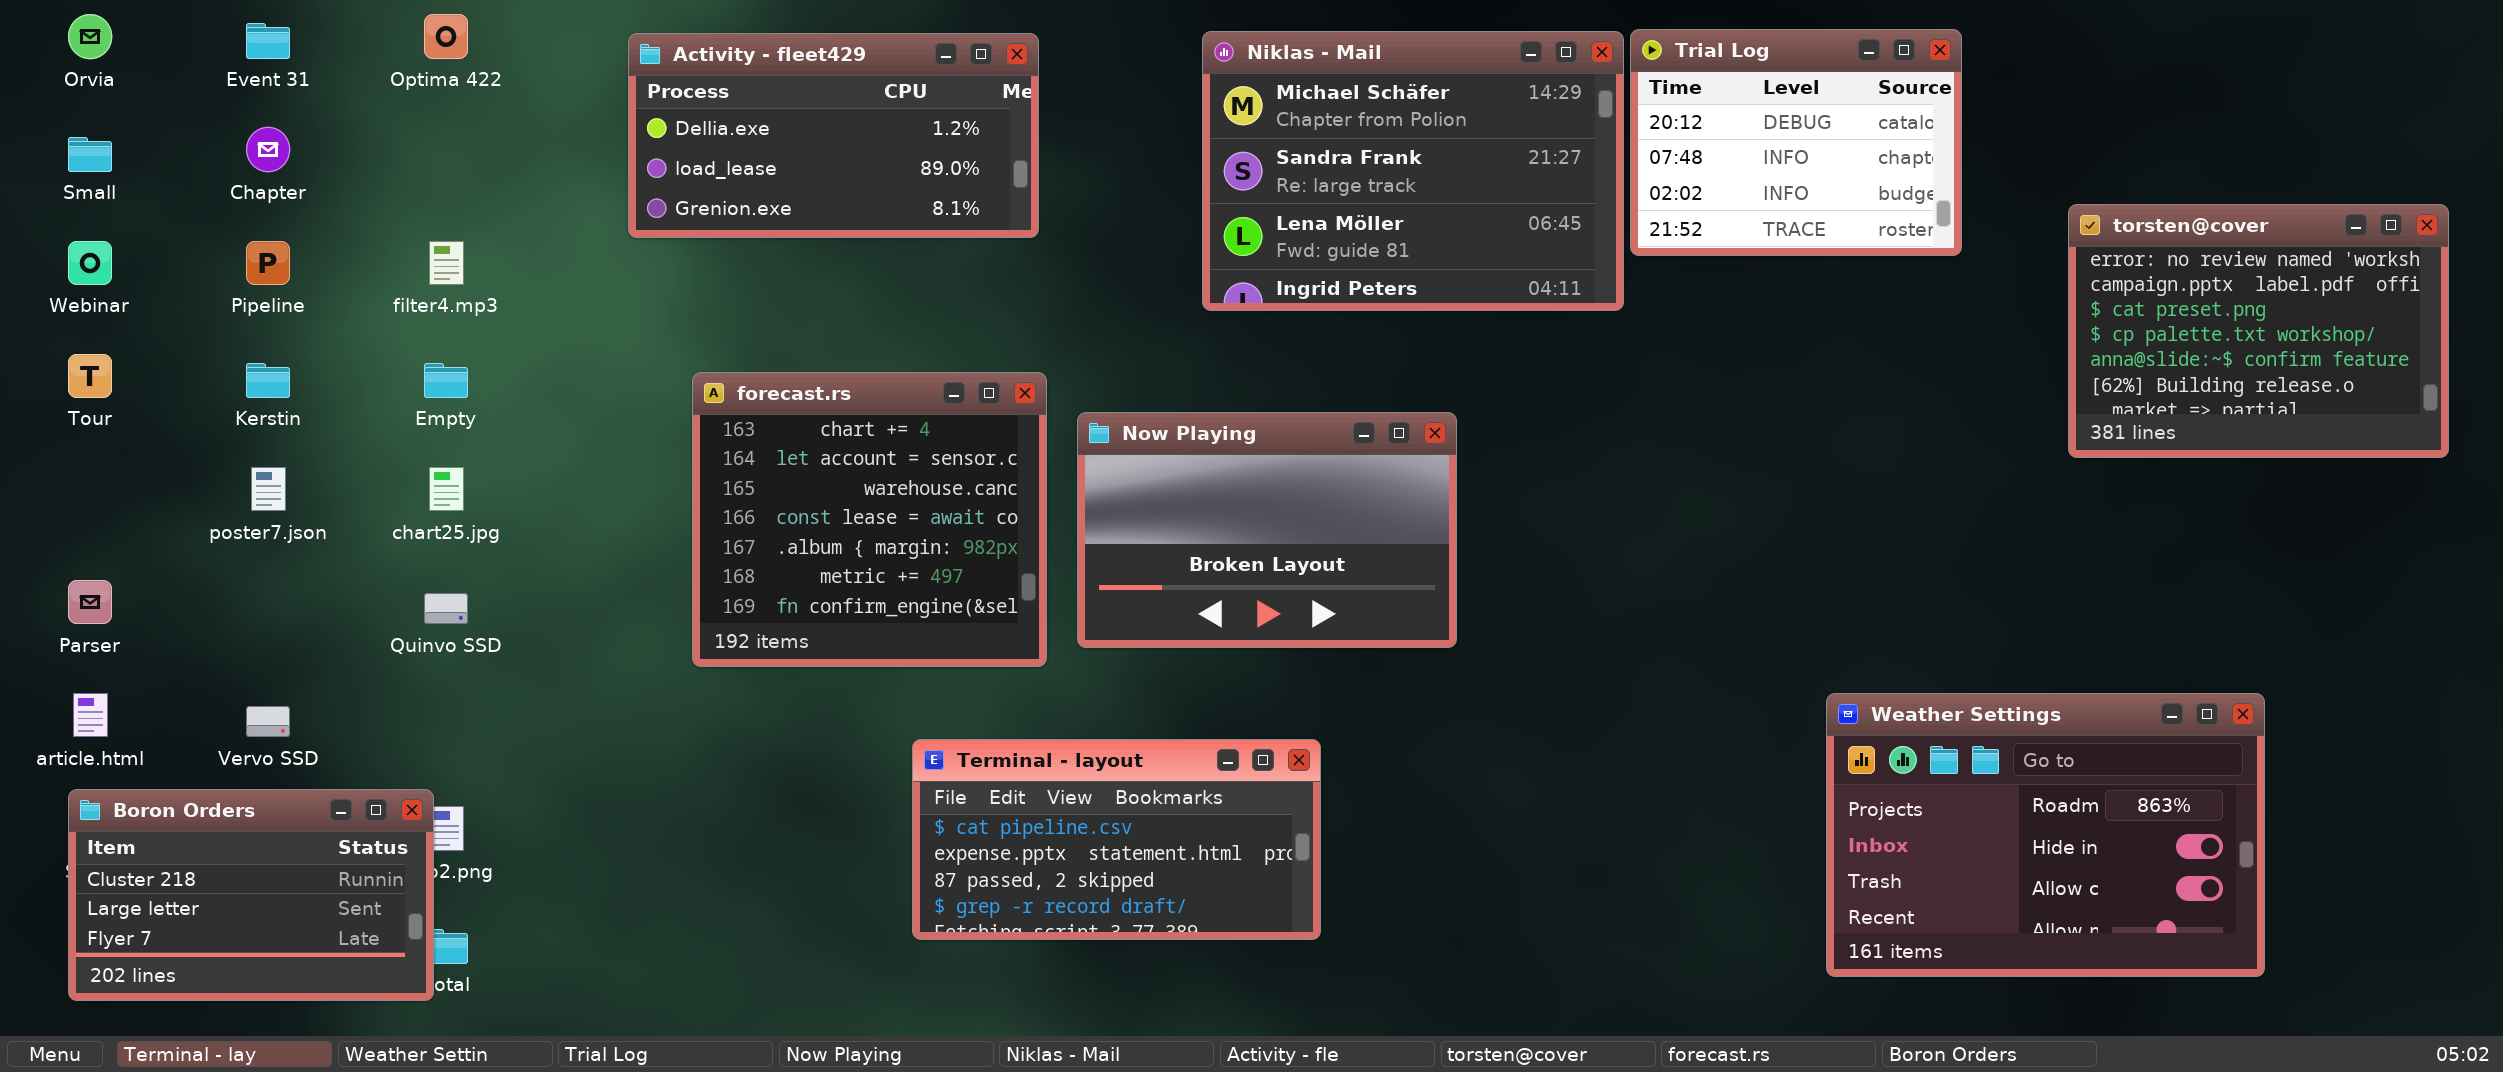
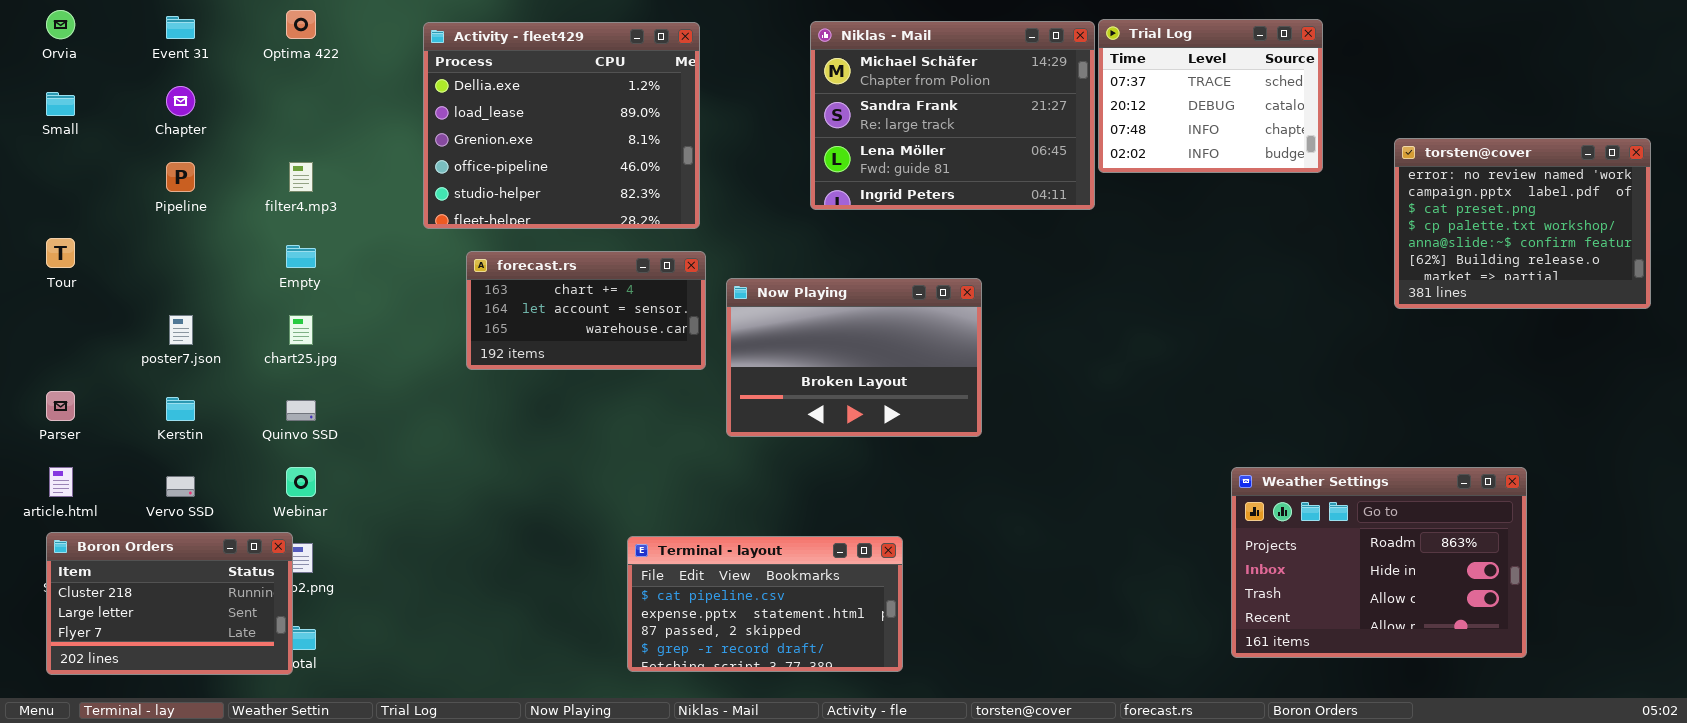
Trial Log: [1630,29,1962,256] -> [1098,19,1323,173], scrolled up 1 row
Activity - fleet429: [628,33,1039,238] -> [423,22,700,229], resized
Webinar: [68,241,112,285] -> [286,467,316,497], moved
Kerstin: [246,363,290,398] -> [166,397,195,421], moved
forecast.rs: [692,372,1047,667] -> [466,251,706,370], resized
Terminal - layout: [912,739,1321,940] -> [627,536,903,672], moved

